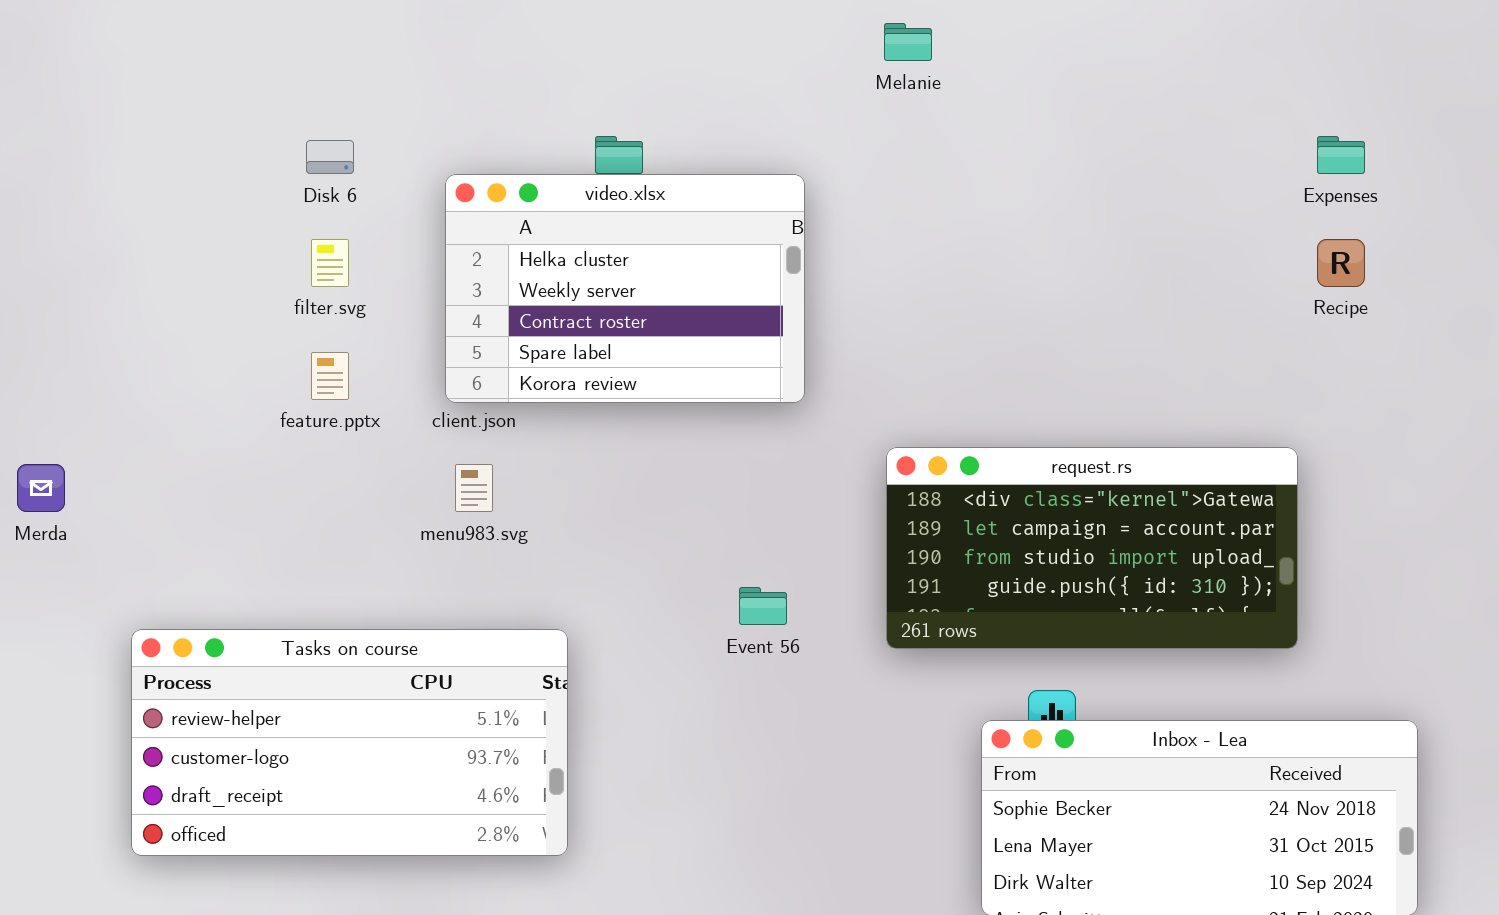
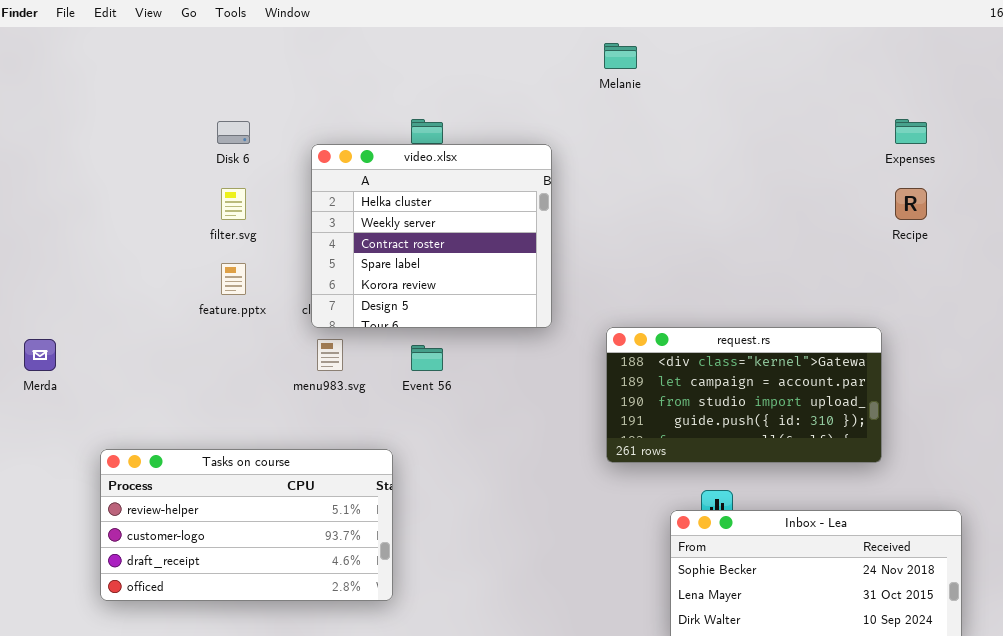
video.xlsx: [445,174,805,403] -> [311,144,552,328], resized
Event 56: [739,587,787,625] -> [411,345,443,371], moved

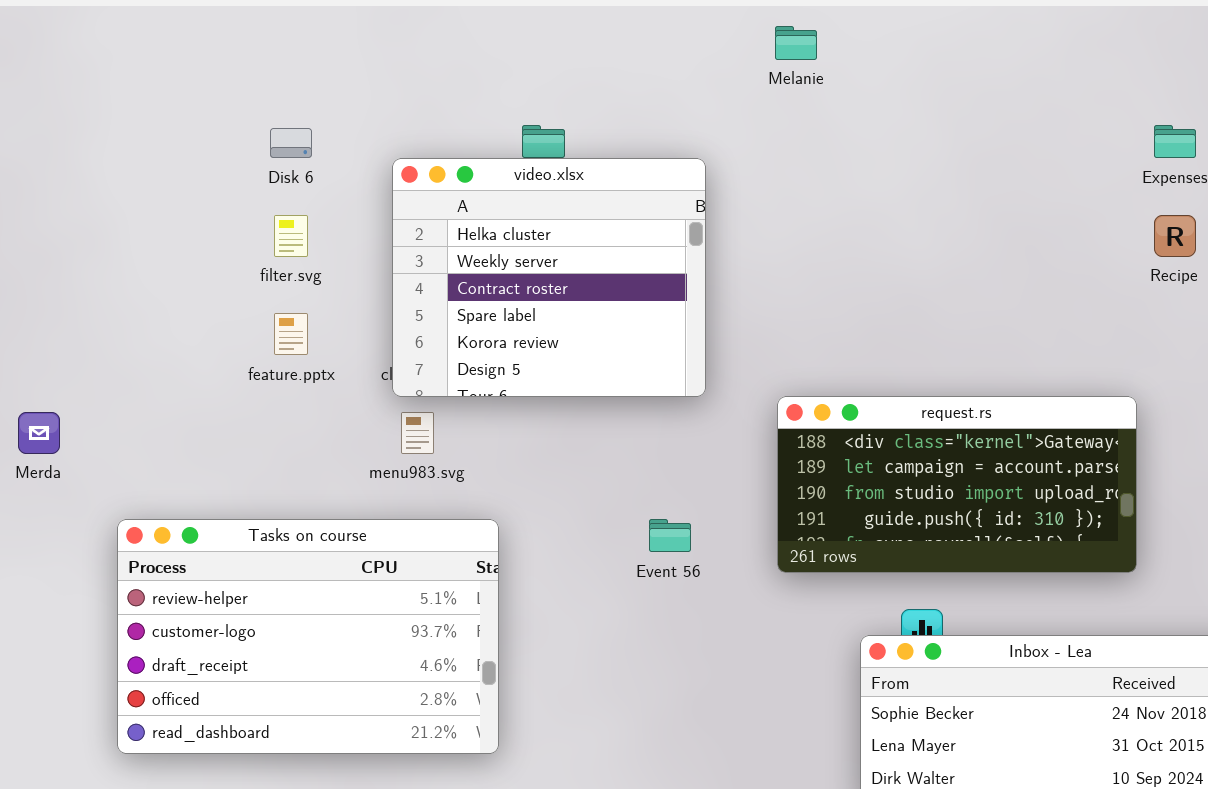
Event 56: [411,345,443,371] -> [649,519,691,552], moved
Tasks on course: [100,449,393,601] -> [117,519,499,754], resized

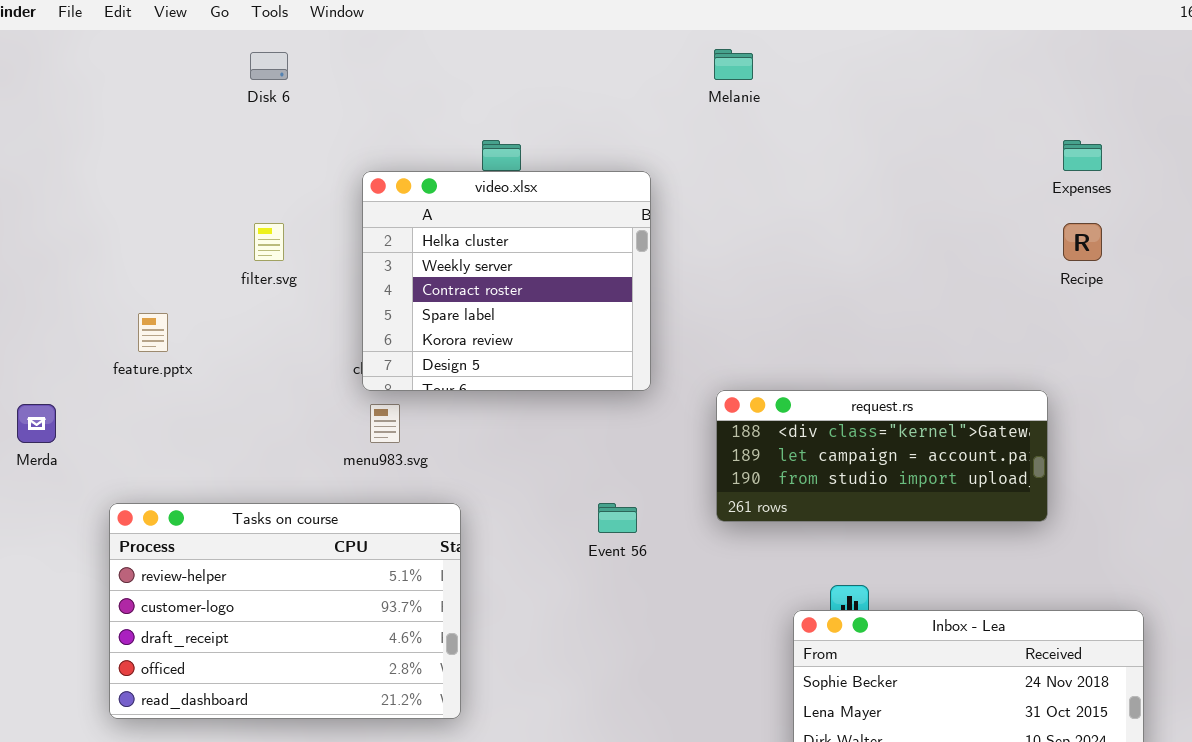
Disk 6: [270,128,312,158] -> [250,52,288,80], moved
feature.pptx: [274,313,308,355] -> [138,313,168,352], moved
request.rs: [777,396,1137,573] -> [716,390,1048,522], resized

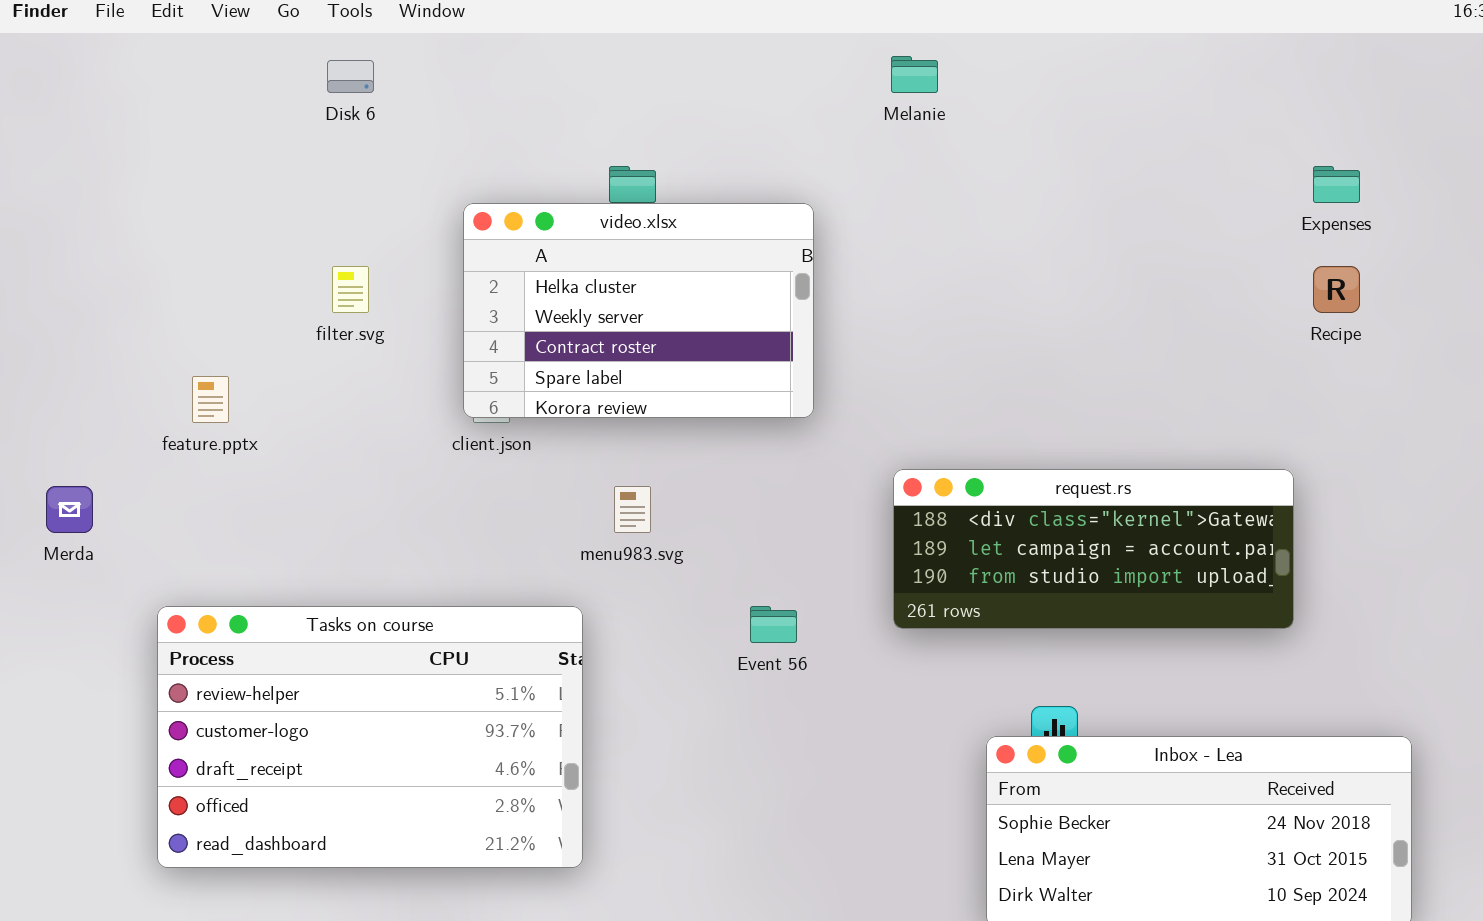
video.xlsx: [362,171,651,391] -> [463,203,814,418], resized
menu983.svg: [370,404,400,443] -> [614,486,651,533], moved

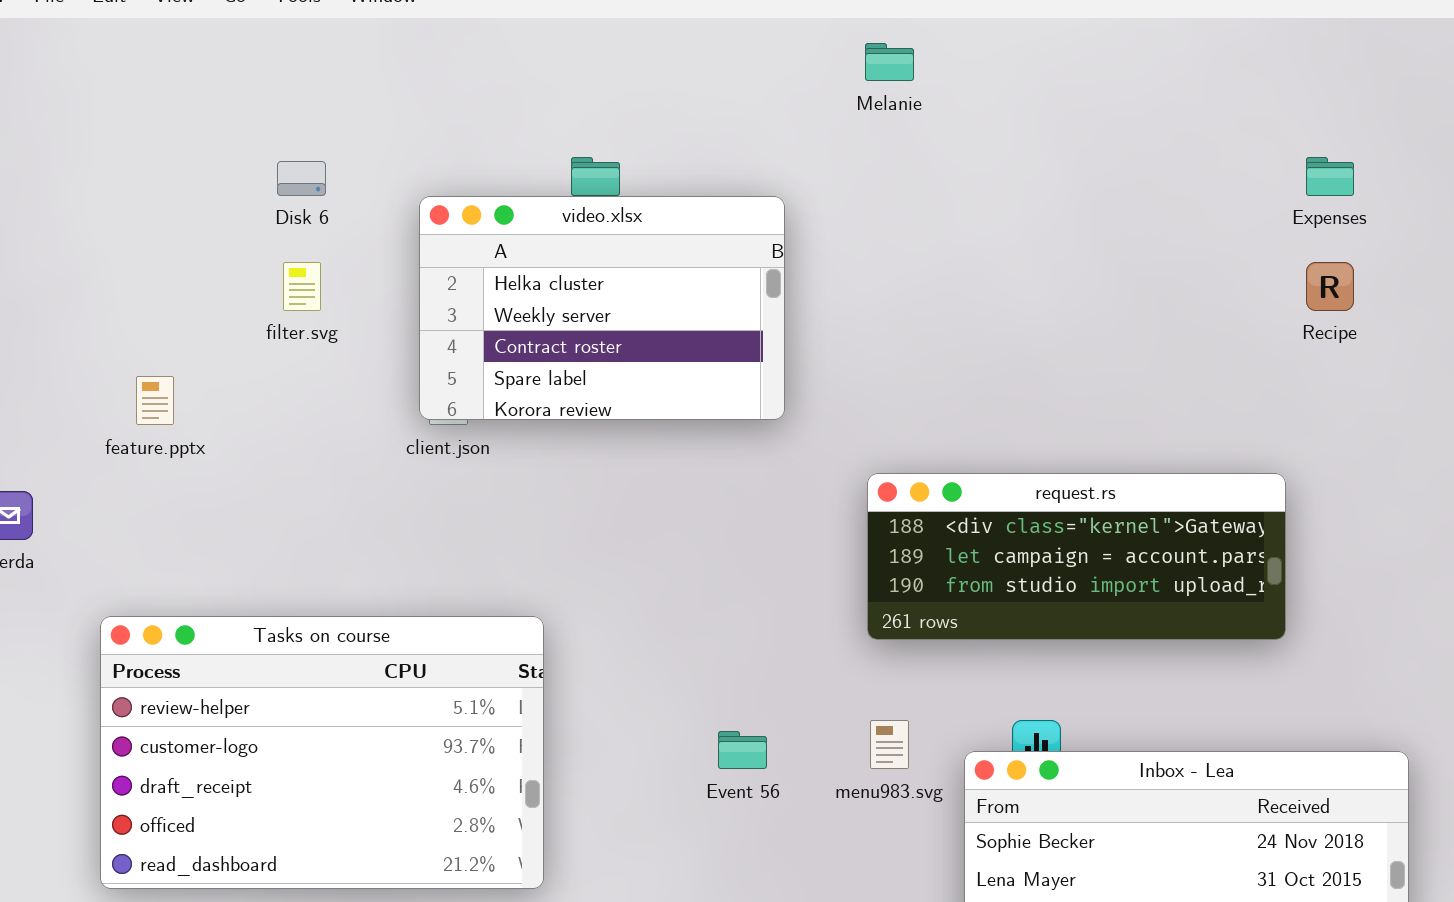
Disk 6: [327,60,374,93] -> [277,161,326,196], moved
menu983.svg: [614,486,651,533] -> [870,720,909,769], moved
Event 56: [750,606,797,643] -> [718,731,767,769], moved

